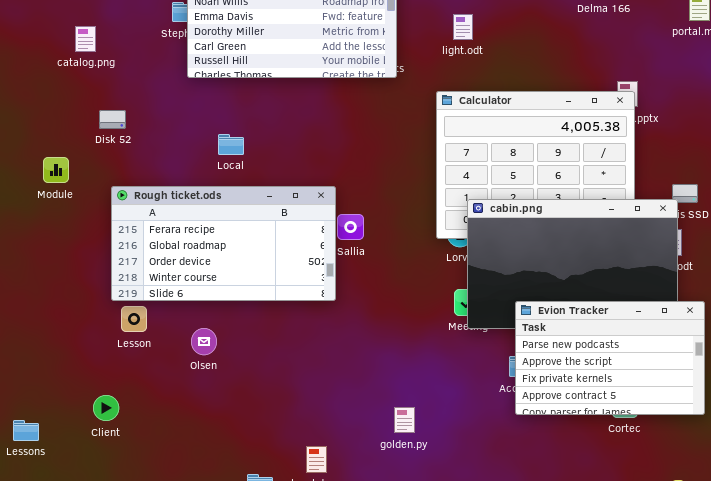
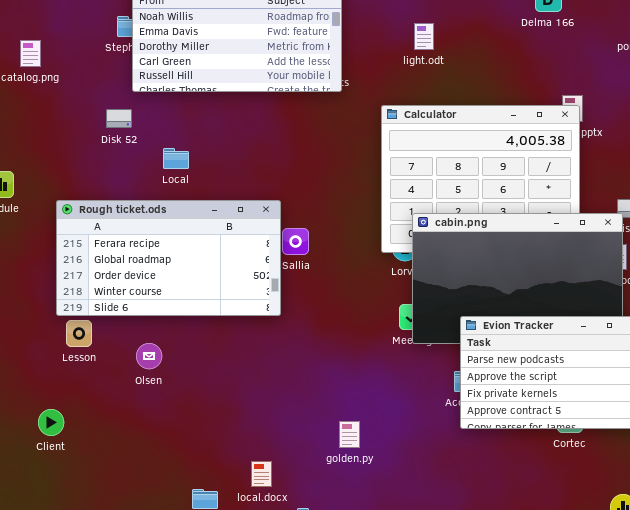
light.odt: [453,14,473,40] -> [414,23,434,50], moved
Disk 52: [99,110,126,129] -> [106,109,132,128], moved

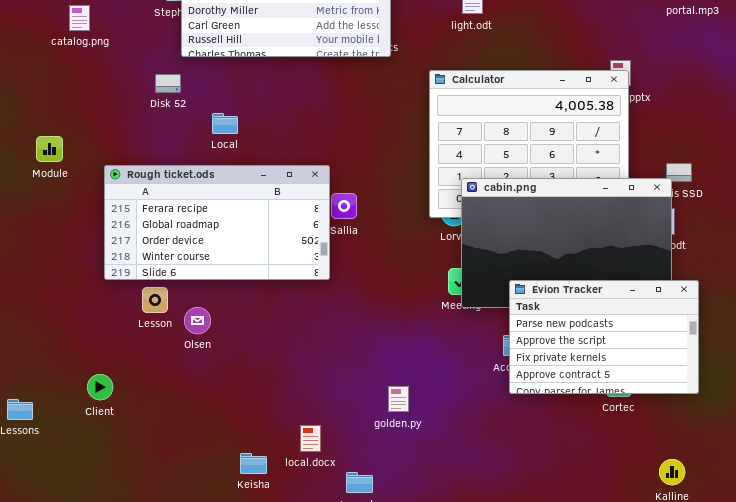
Lesson: [66,320,92,347] -> [142,287,168,313], moved

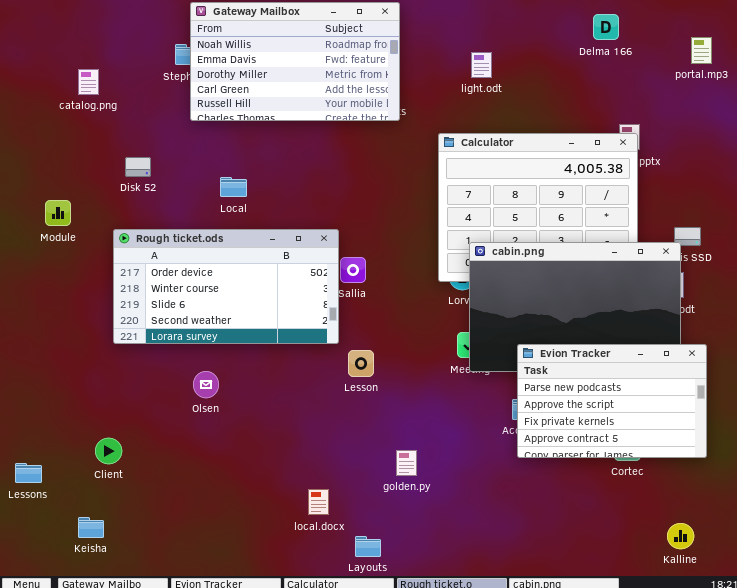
Disk 52: [155,74,181,93] -> [125,157,151,177], moved
Rough ticket.ods: [104,165,330,280] -> [113,229,339,344], scrolled down 2 rows
Lesson: [142,287,168,313] -> [348,350,374,377], moved
Keisha: [240,453,267,474] -> [78,517,104,538], moved

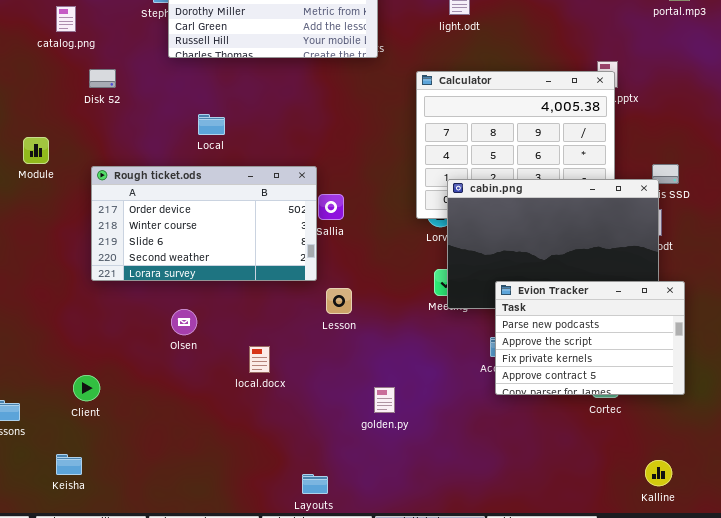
Disk 52: [125,157,151,177] -> [89,69,116,88], moved
local.docx: [308,489,329,515] -> [249,346,270,373], moved
Layouts: [355,536,381,557] -> [302,474,328,494], moved

